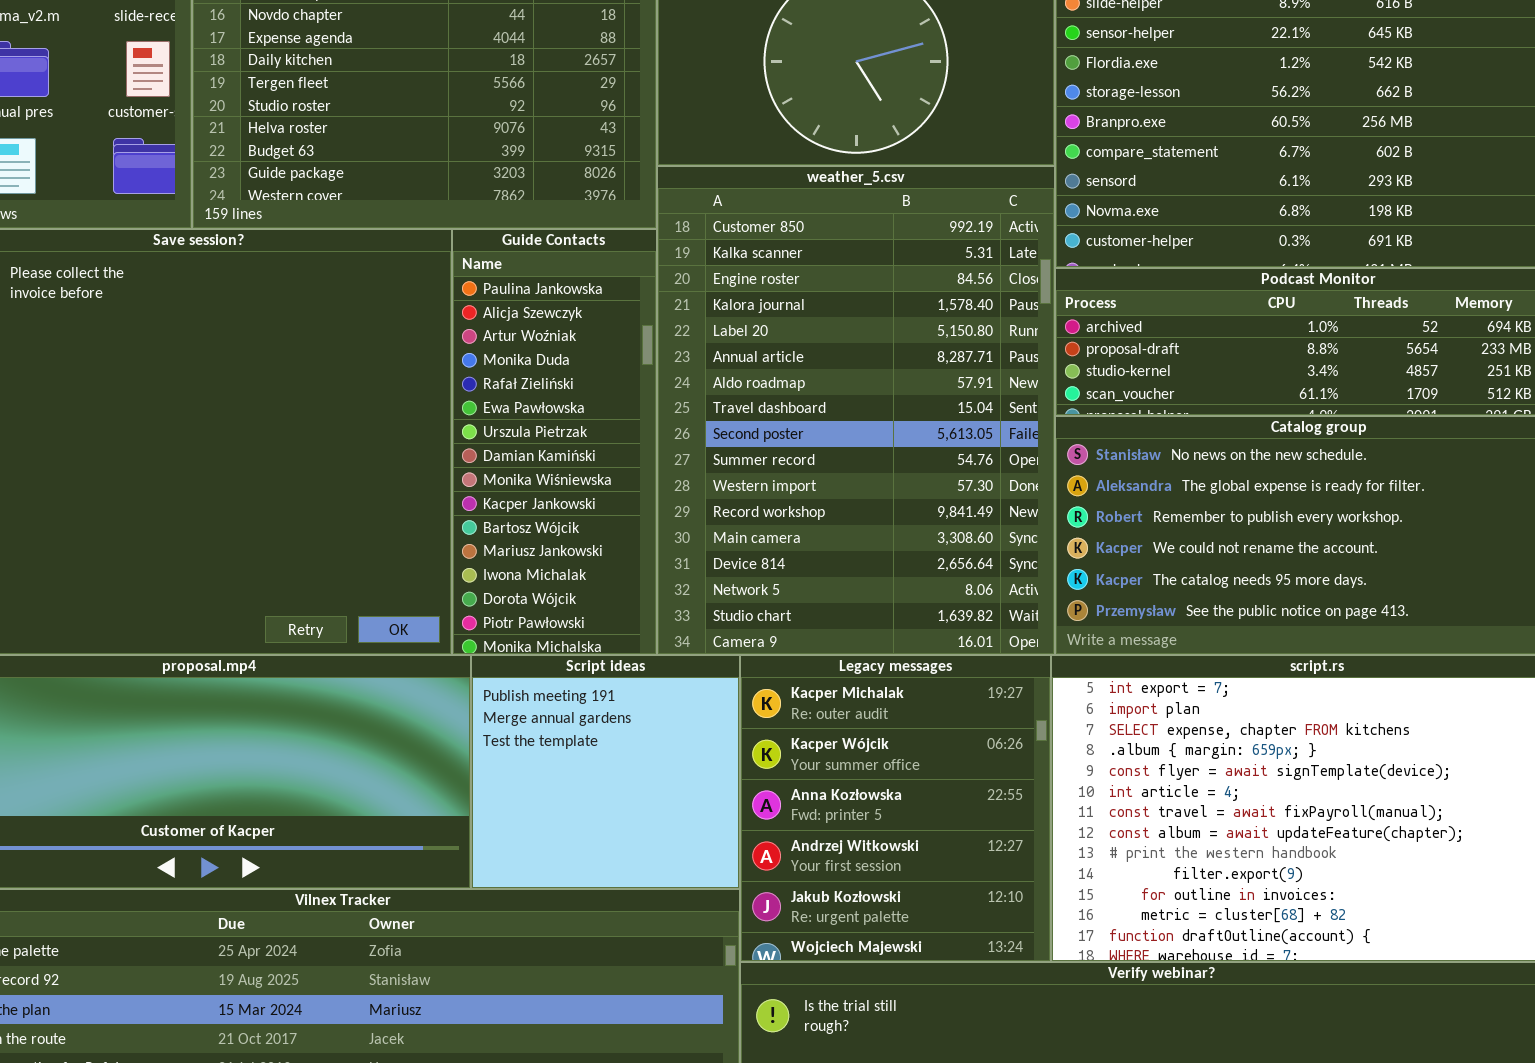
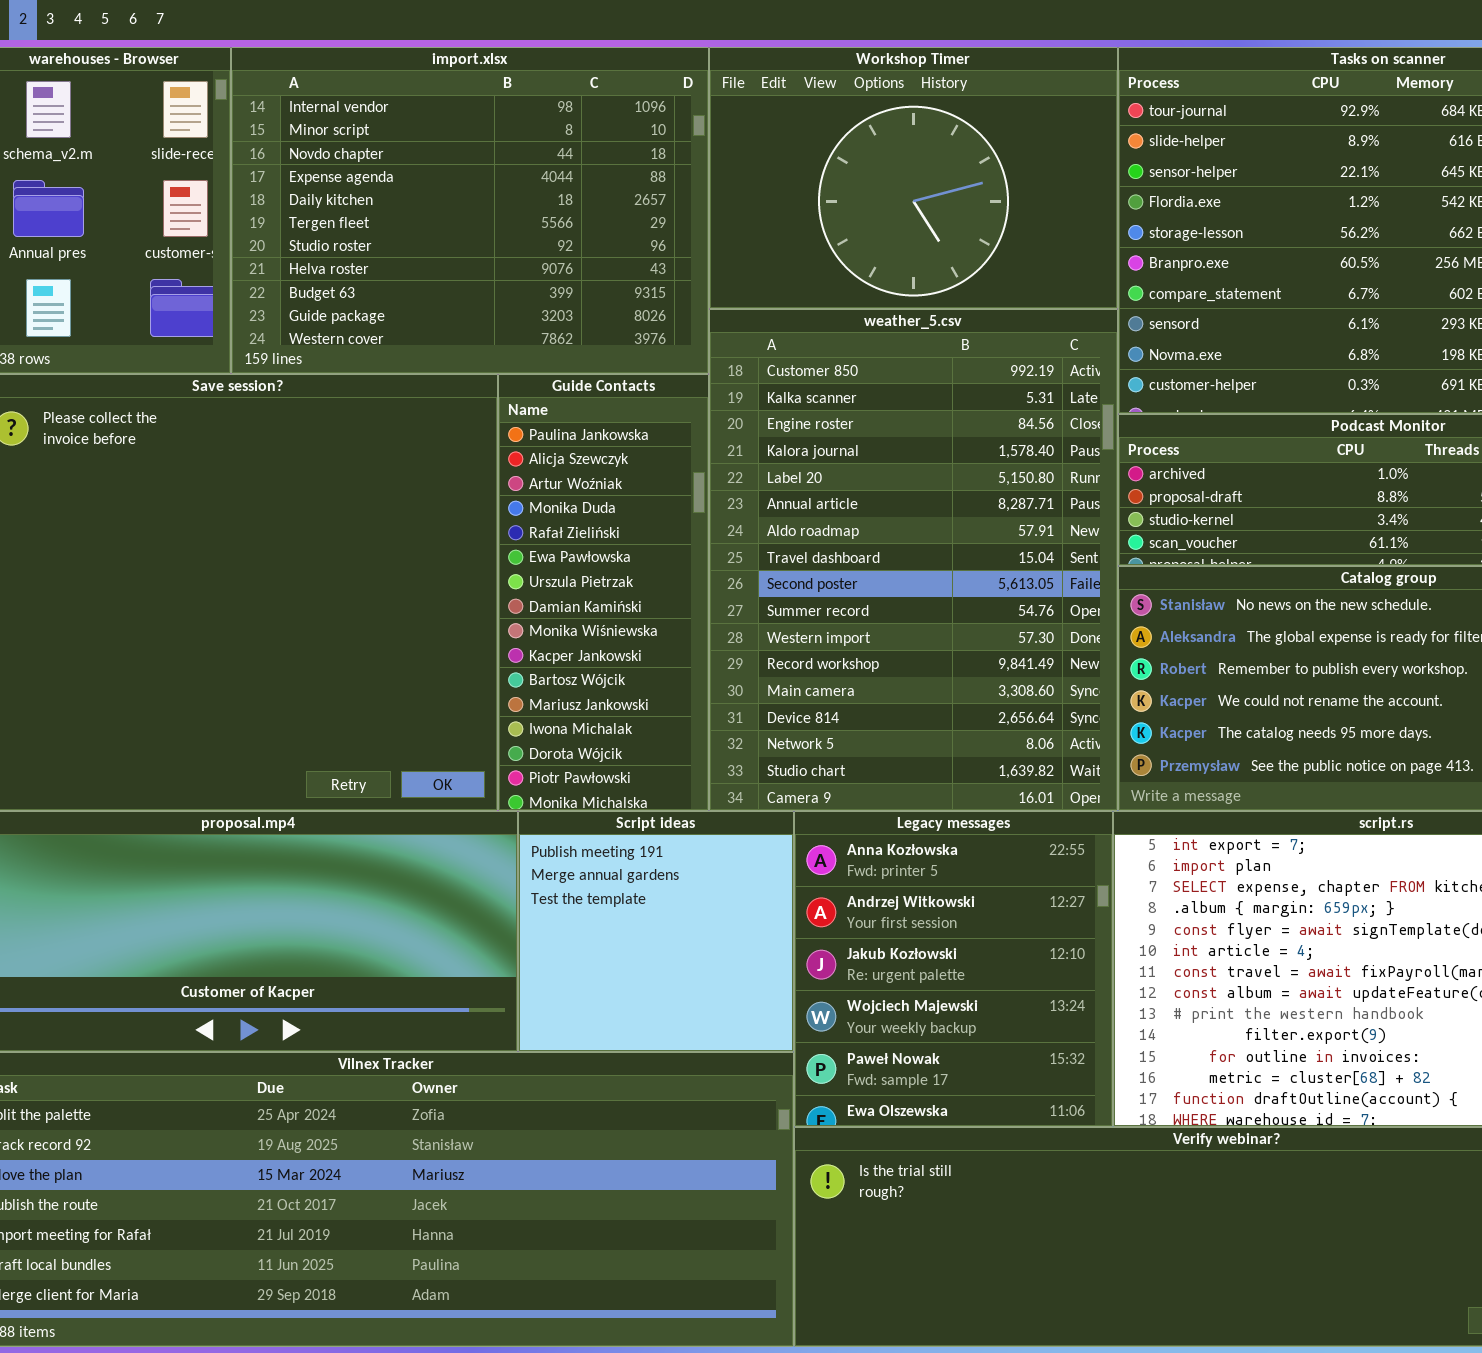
Legacy messages: [740,655,1051,962] -> [794,811,1113,1127], scrolled down 2 rows

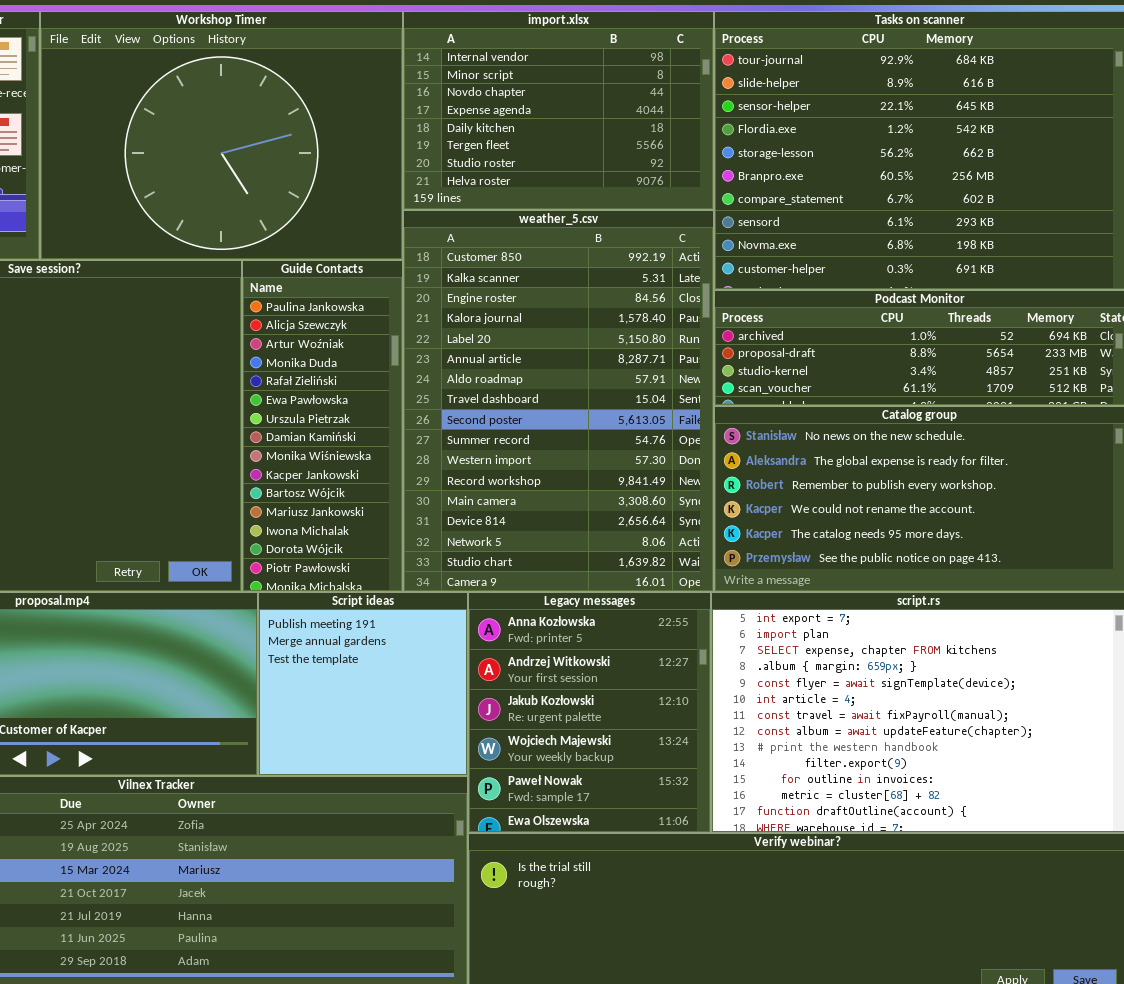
import.xlsx: [231,47,709,374] -> [403,11,714,210], moved, resized
Workshop Timer: [709,47,1118,309] -> [40,11,403,260], moved, resized

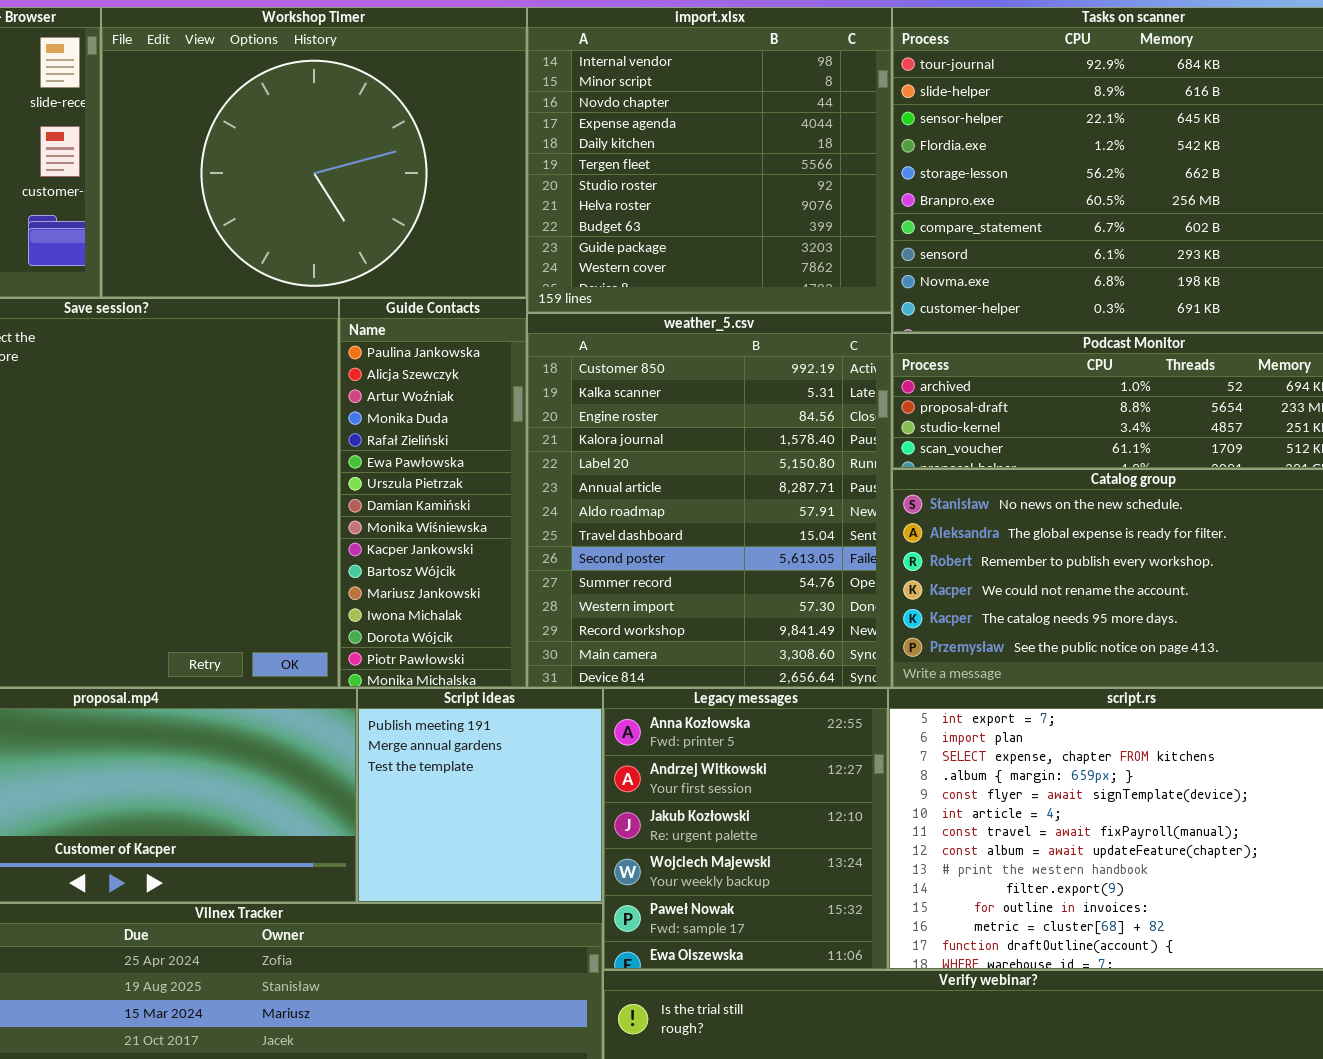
import.xlsx: [403,11,714,210] -> [527,7,892,313], resized
weather_5.csv: [403,210,714,592] -> [527,313,892,688], resized

